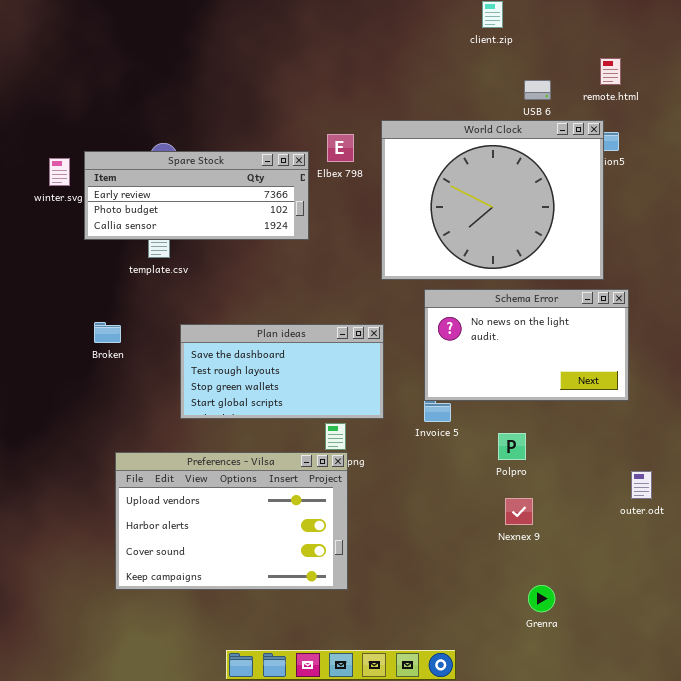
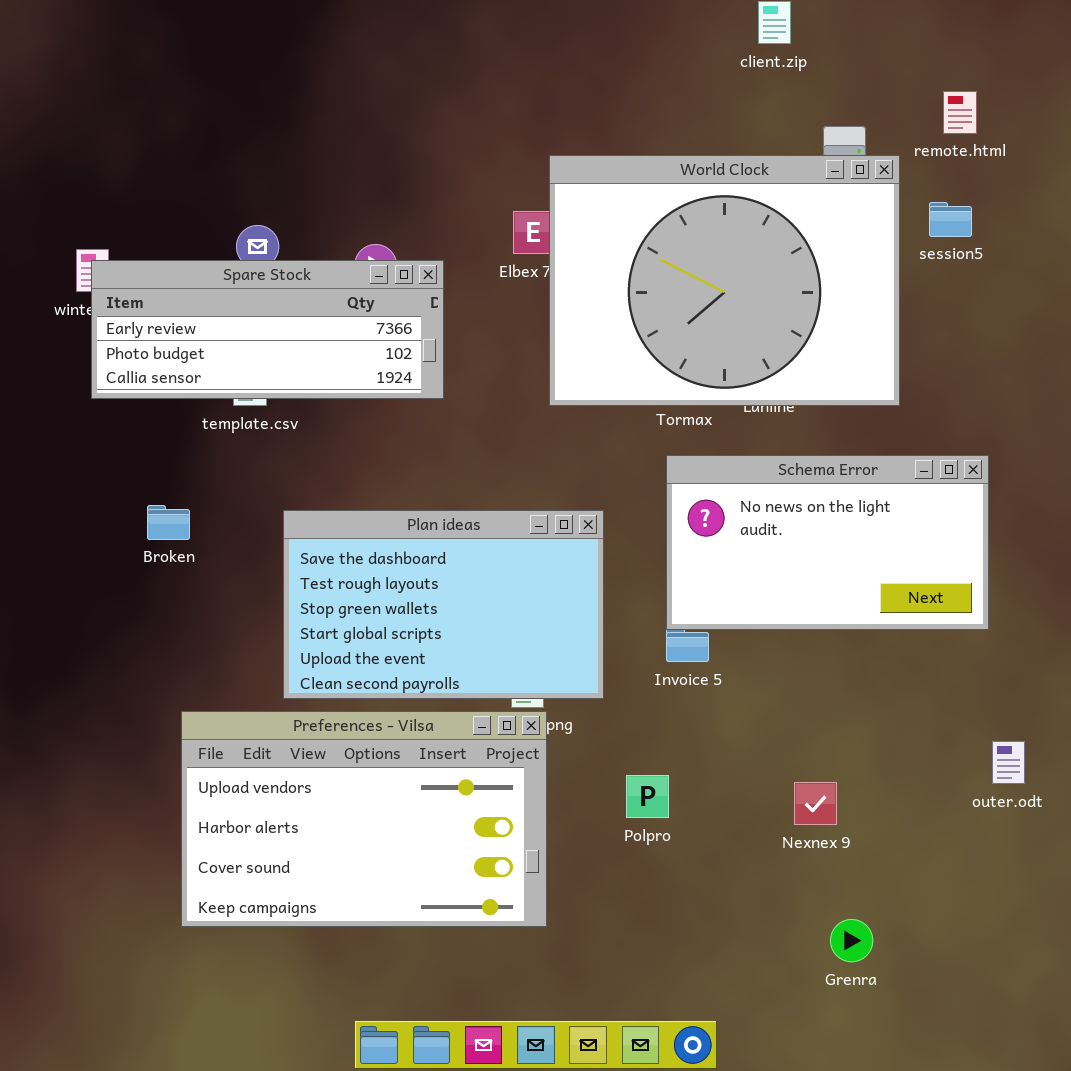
World Clock: [381,120,604,280] -> [549,155,900,406], moved
Spare Stock: [84,151,309,240] -> [91,260,444,399], moved
Plan ideas: [180,324,384,419] -> [283,510,604,699], resized
Polpro: [498,433,526,460] -> [626,775,669,818], moved

